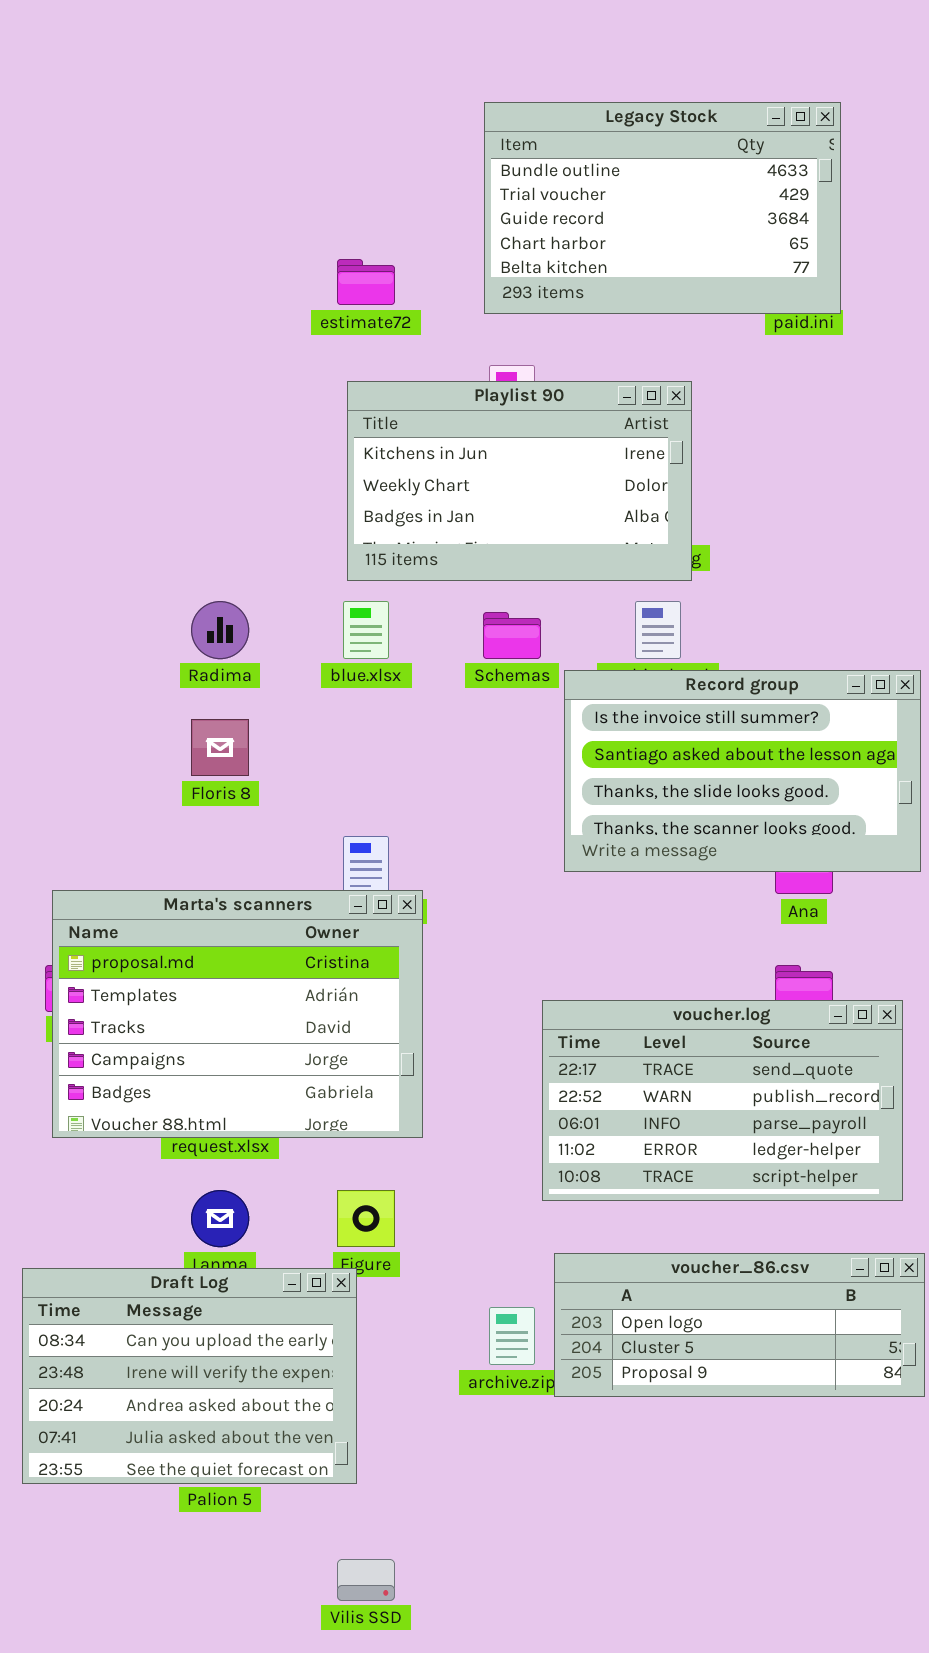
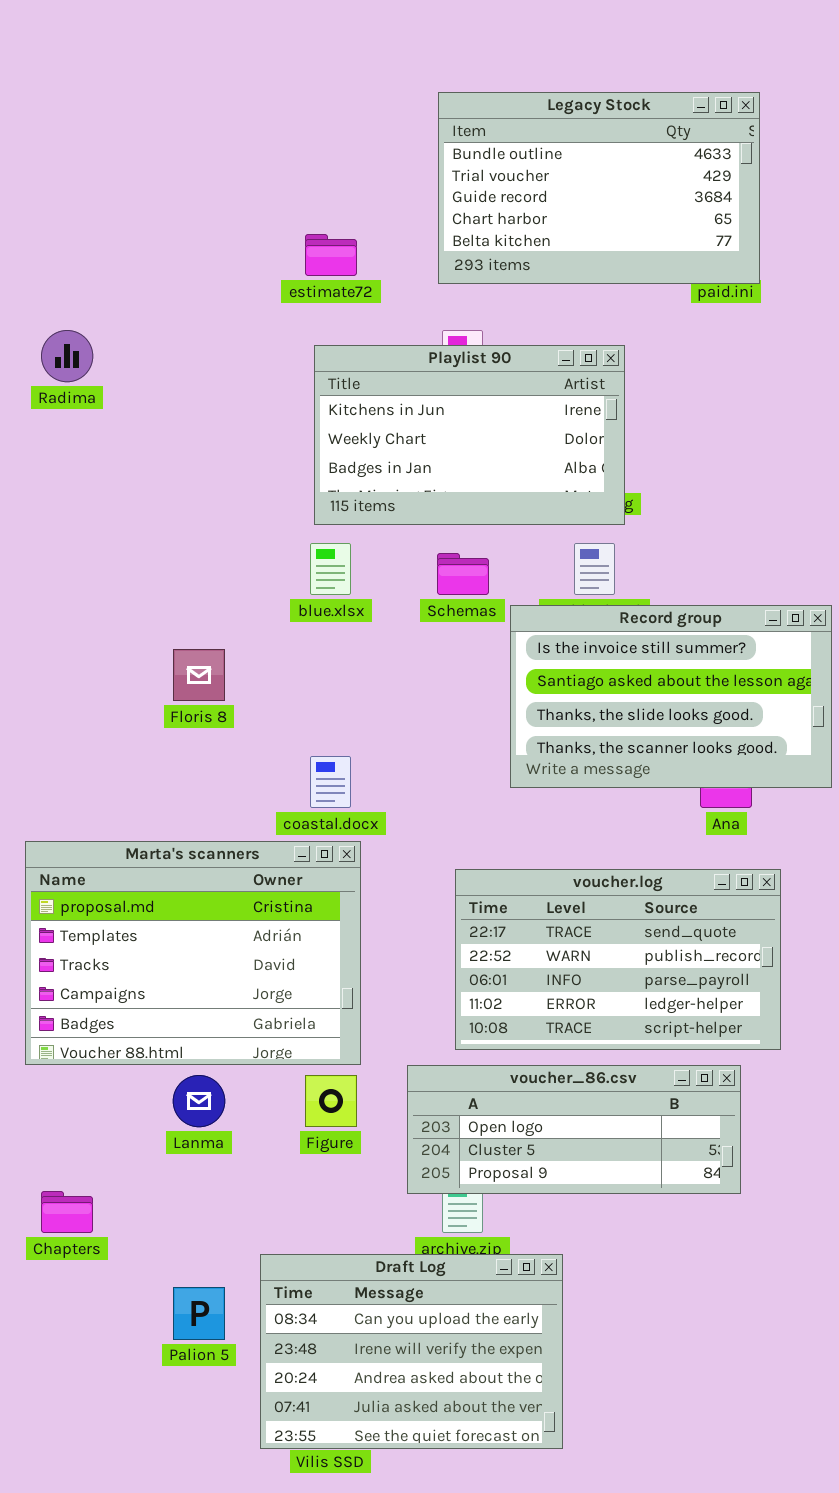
Radima: [191,601,249,659] -> [41,330,93,382], moved
Marta's scanners: [52,890,423,1138] -> [25,841,361,1065], moved
voucher.log: [542,1000,903,1201] -> [455,869,781,1050], moved
voucher_86.csv: [554,1253,925,1397] -> [407,1065,741,1194], moved
Draft Log: [22,1268,357,1484] -> [260,1254,563,1449], moved

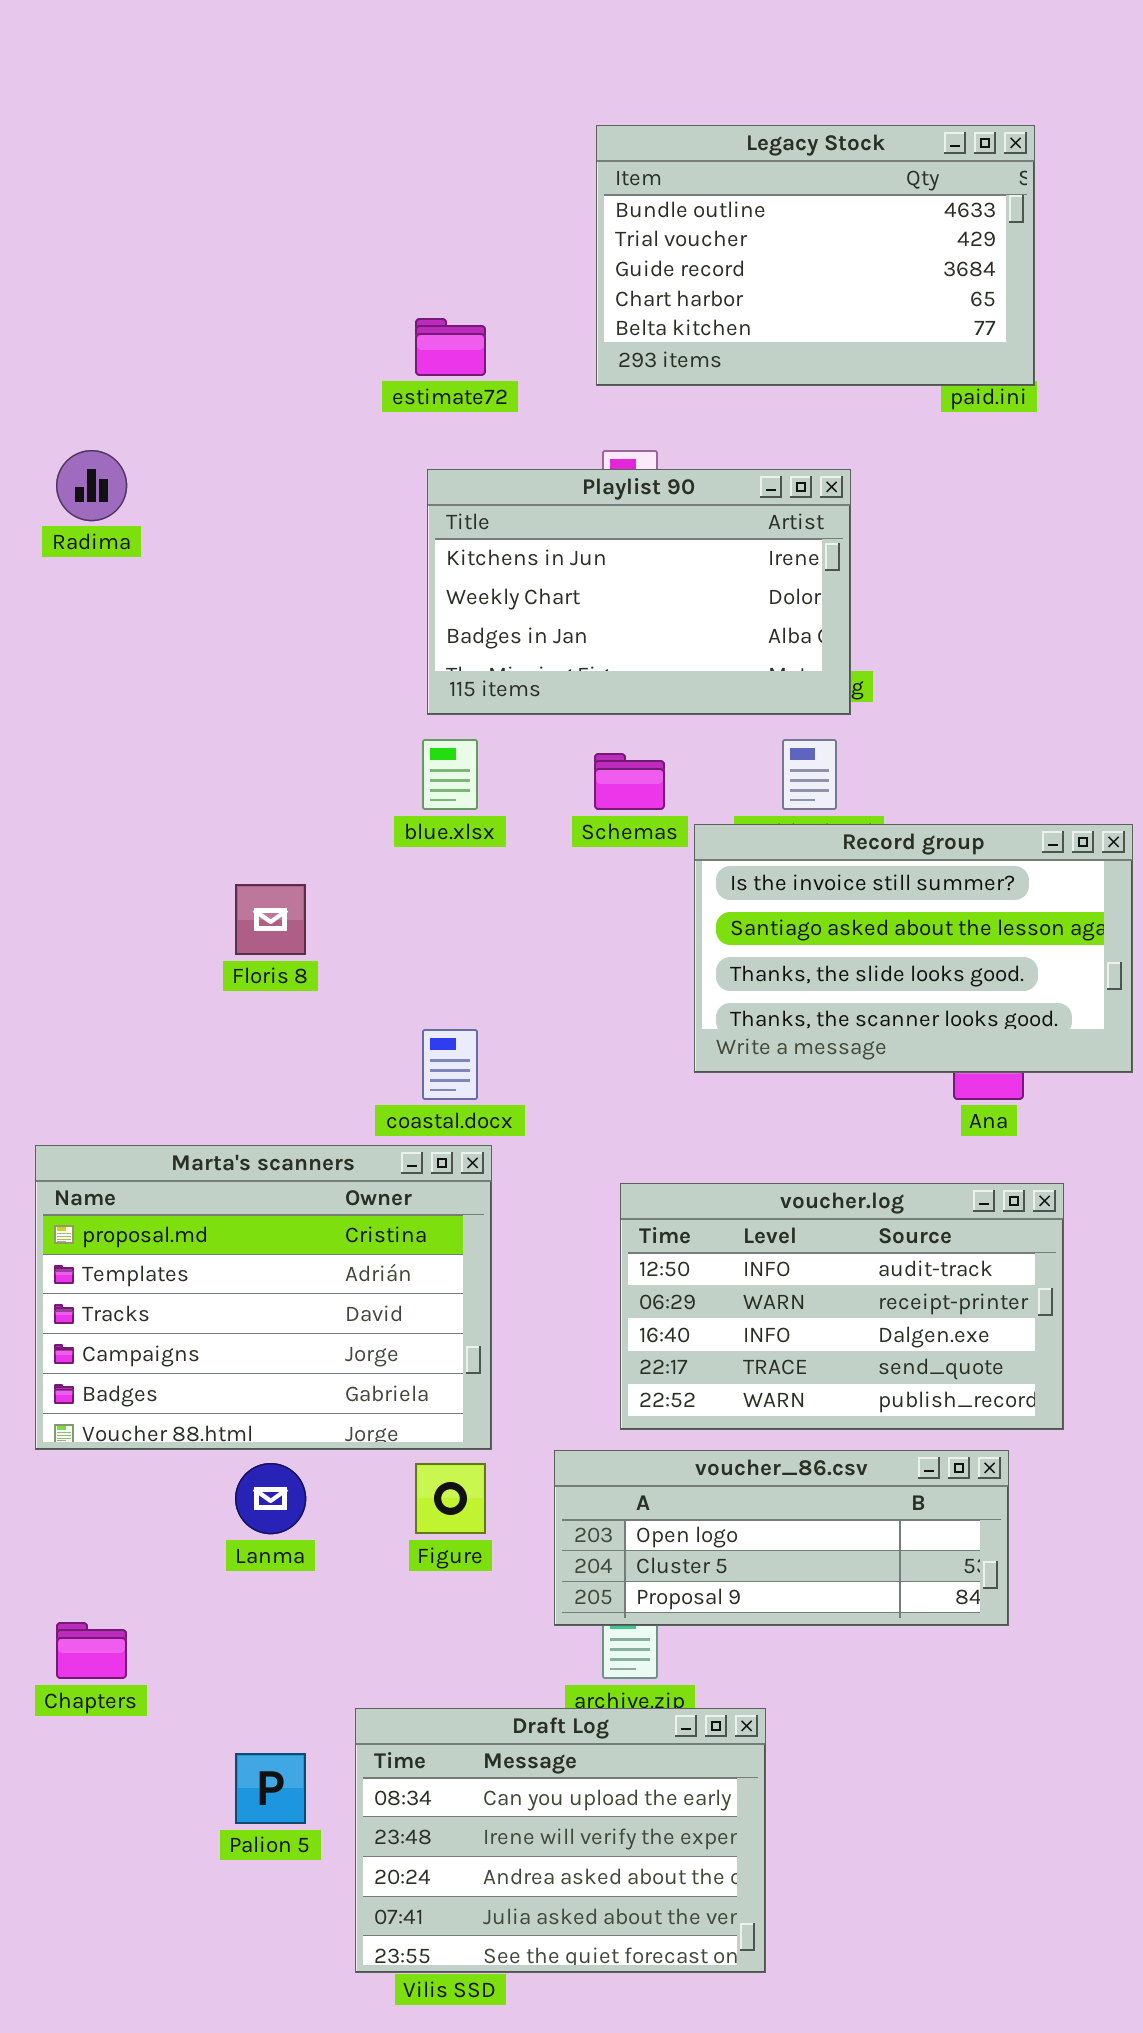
voucher.log: [455,869,781,1050] -> [620,1183,1064,1430], scrolled up 3 rows

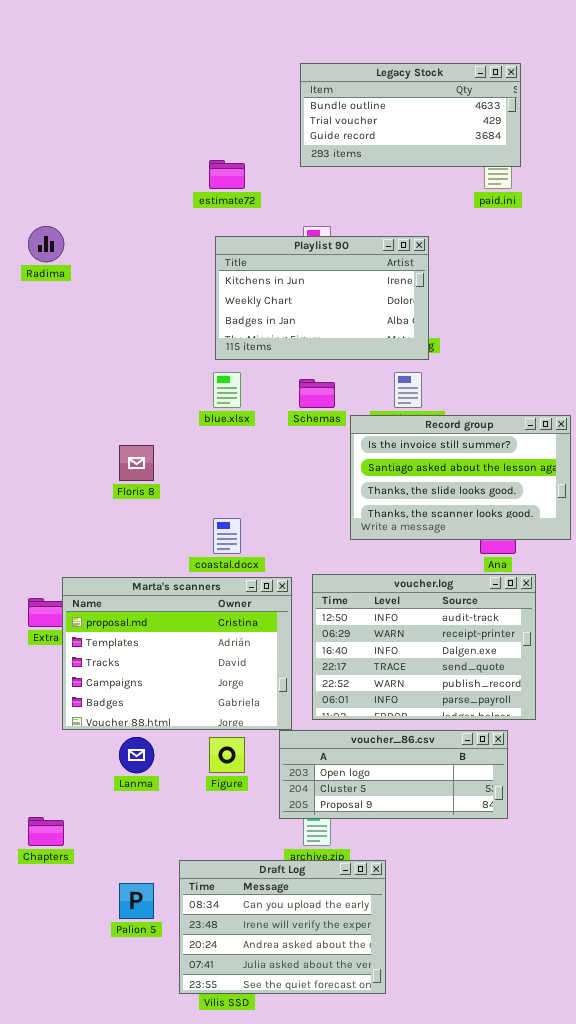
Legacy Stock: [596,125,1035,386] -> [300,63,521,167], resized
Marta's scanners: [35,1145,492,1450] -> [62,577,292,730], moved
voucher.log: [620,1183,1064,1430] -> [312,574,536,720], resized

